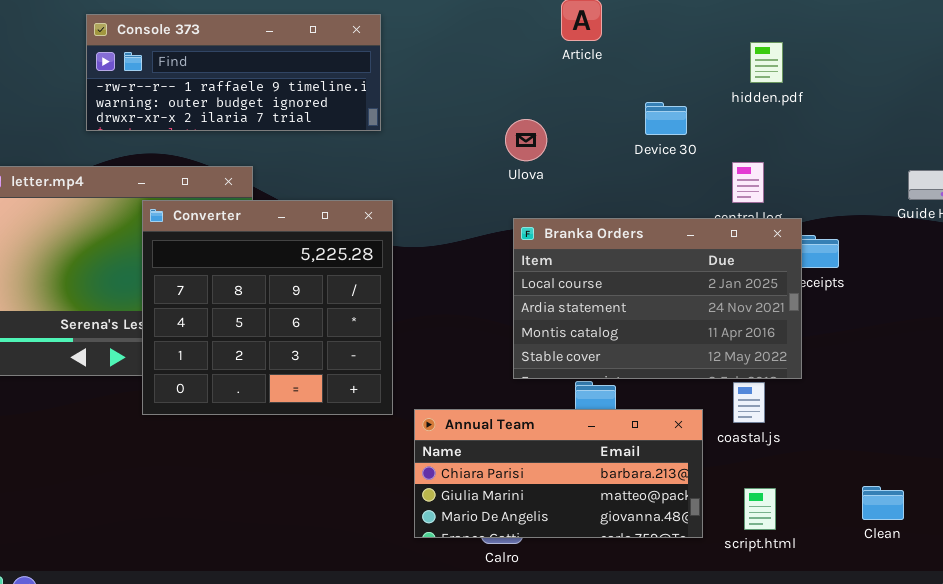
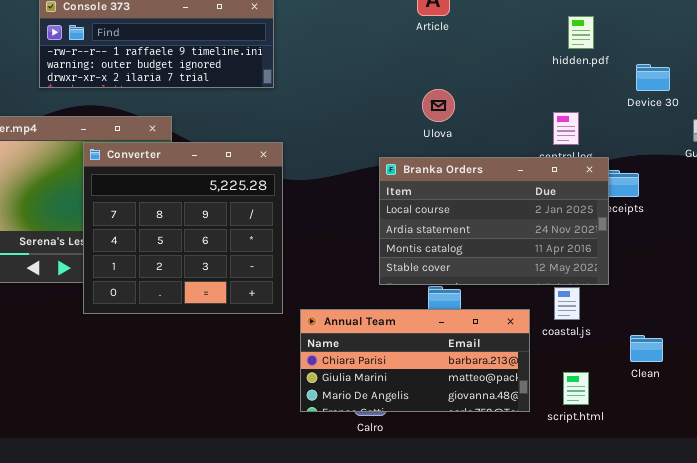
Device 30: [645,102,687,135] -> [636,64,670,91], moved
Ulova: [505,119,547,161] -> [422,89,455,122], moved
Clean: [862,486,904,520] -> [630,335,663,362], moved

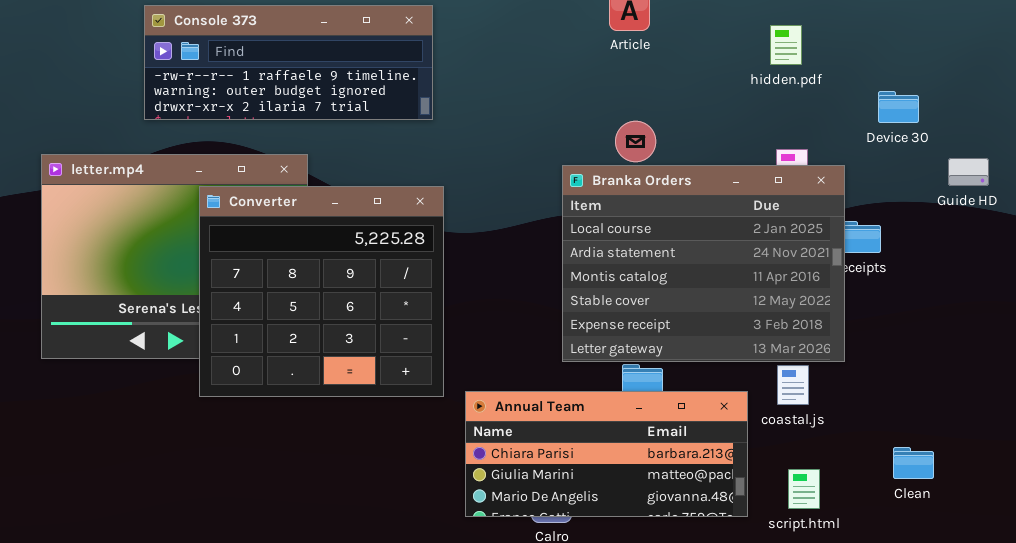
hidden.pdf: [568,16,594,49] -> [770,25,802,65], moved
Branka Orders: [379,157,609,285] -> [562,165,845,362], resized
Clean: [630,335,663,362] -> [893,447,934,479], moved

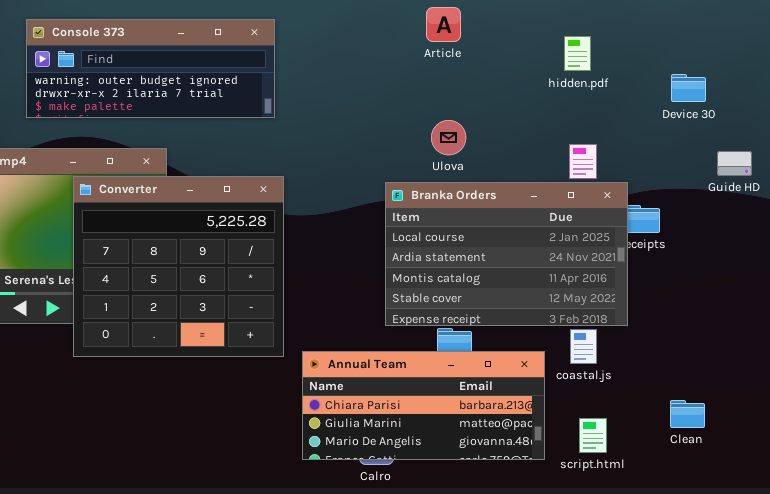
Console 373: [144,5,433,120] -> [26,19,275,118], scrolled down 1 row
Device 30: [878,91,919,123] -> [671,74,706,102], moved
Branka Orders: [562,165,845,362] -> [385,182,628,326], resized

